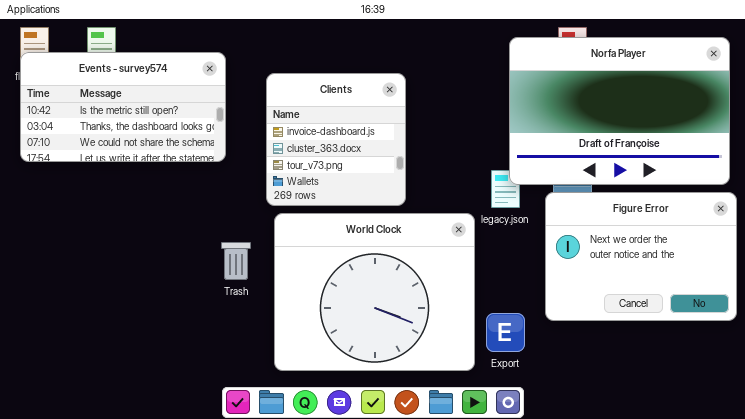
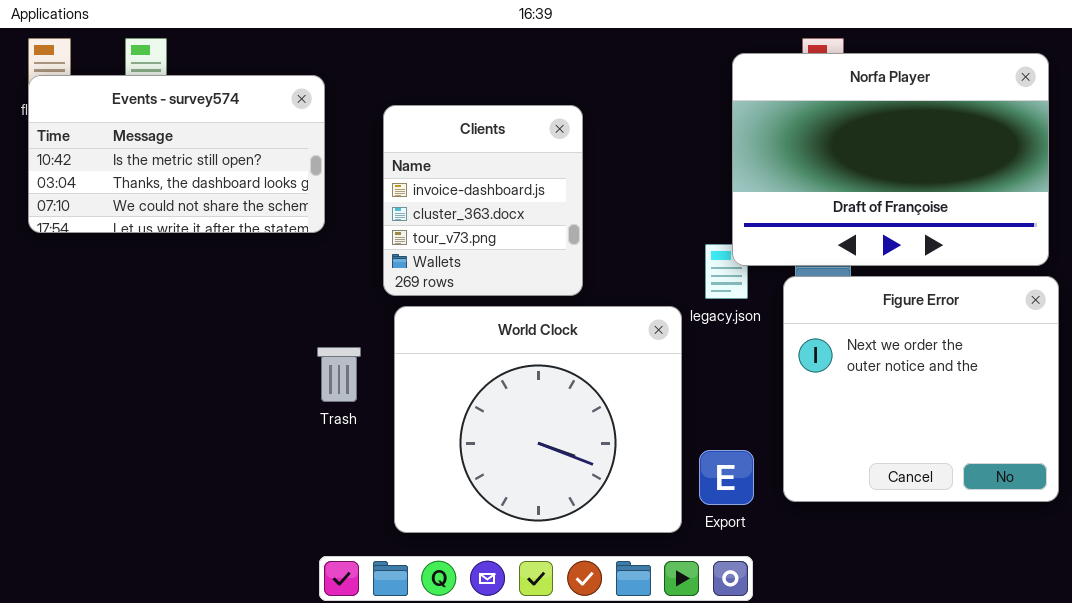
Figure Error: [545,192,737,321] -> [783,276,1059,502], resized

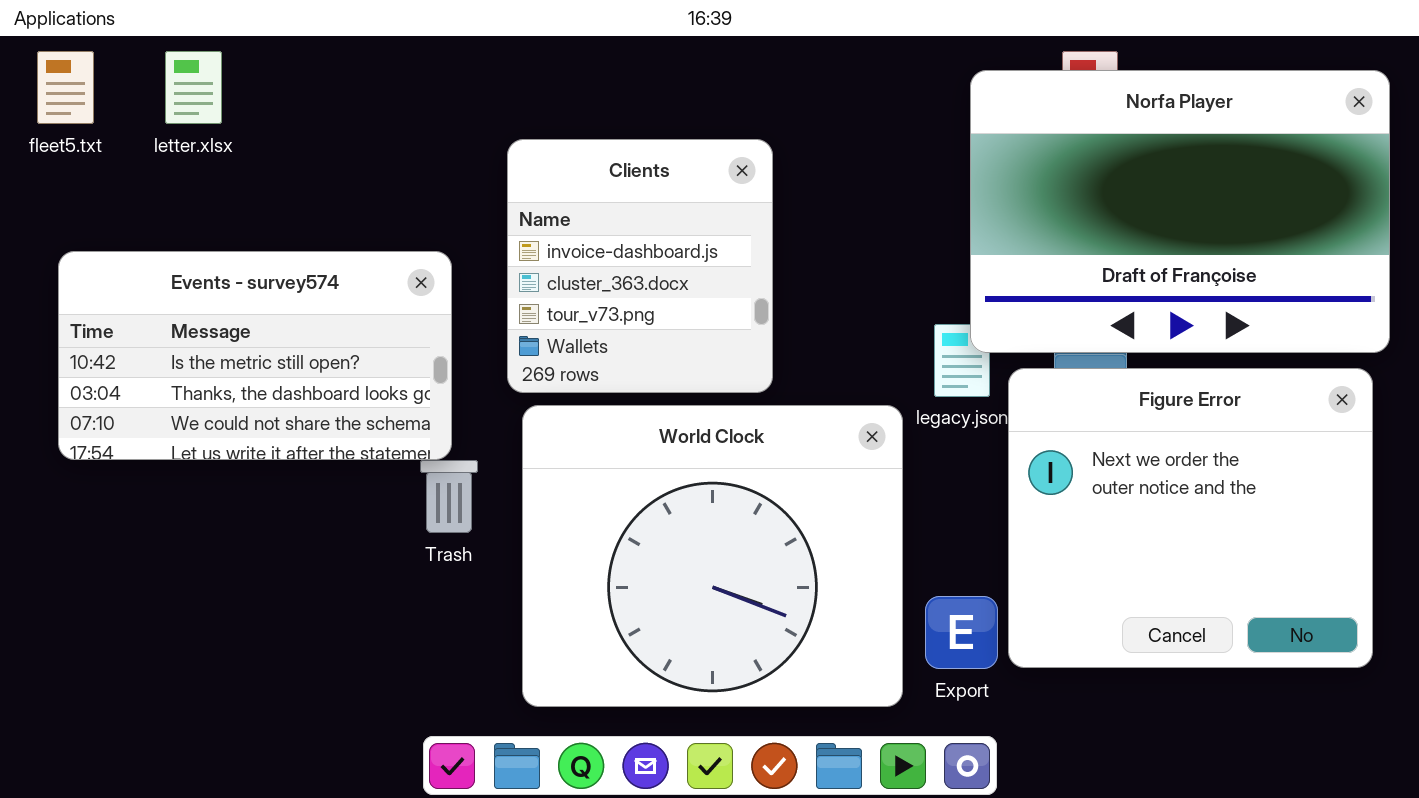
Events - survey574: [28,75,325,233] -> [58,251,452,460], moved
Figure Error: [783,276,1059,502] -> [1008,368,1373,668], moved

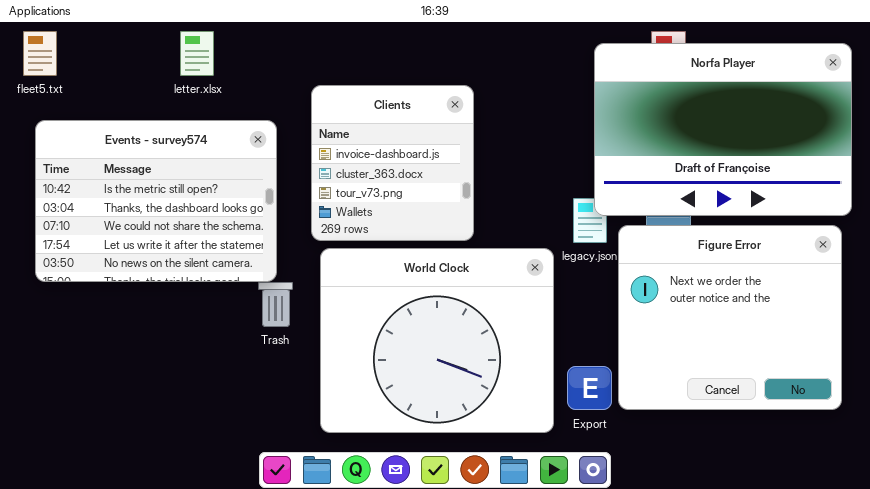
letter.xlsx: [165,51,222,124] -> [180,31,214,76], moved
Events - survey574: [58,251,452,460] -> [35,120,277,282], resized

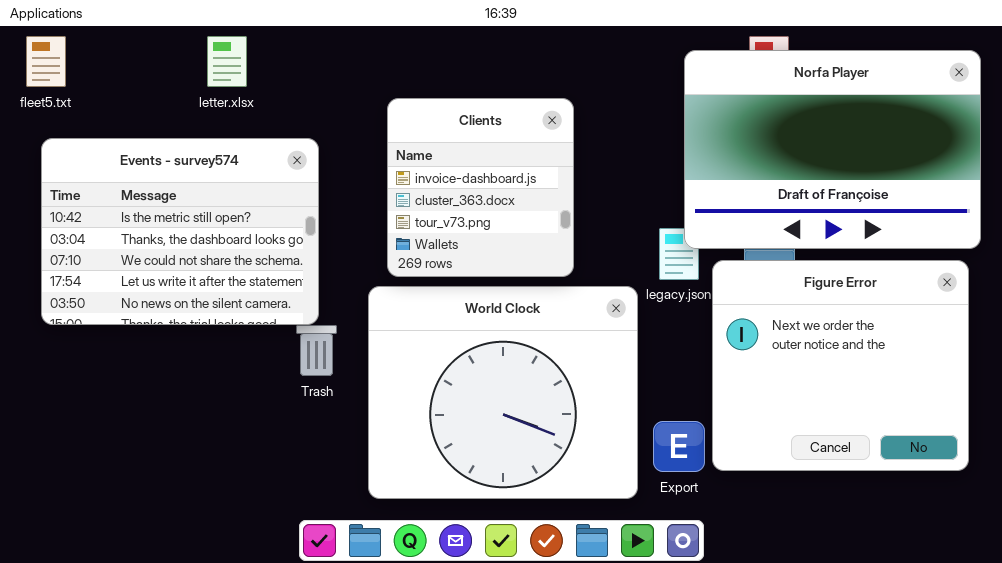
Clients: [311,85,474,241] -> [387,98,574,277], moved

